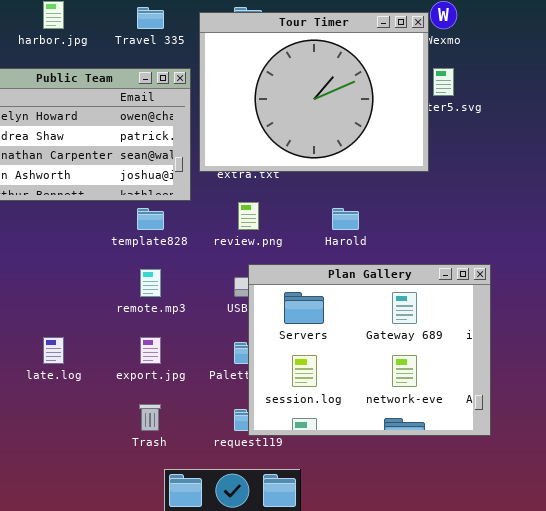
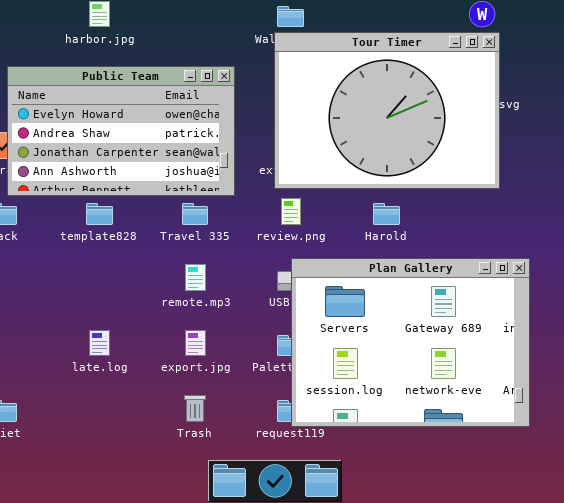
Travel 335: [137,7,164,29] -> [182,203,208,225], moved
Tour Timer: [199,12,429,172] -> [274,32,500,189], moved
template828: [137,208,164,230] -> [86,203,113,225], moved

